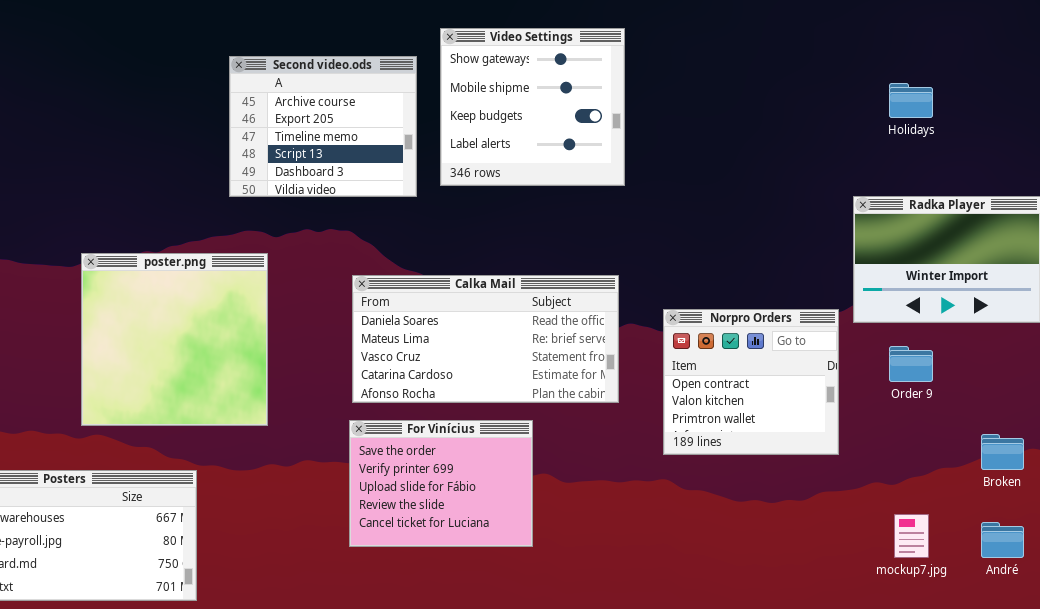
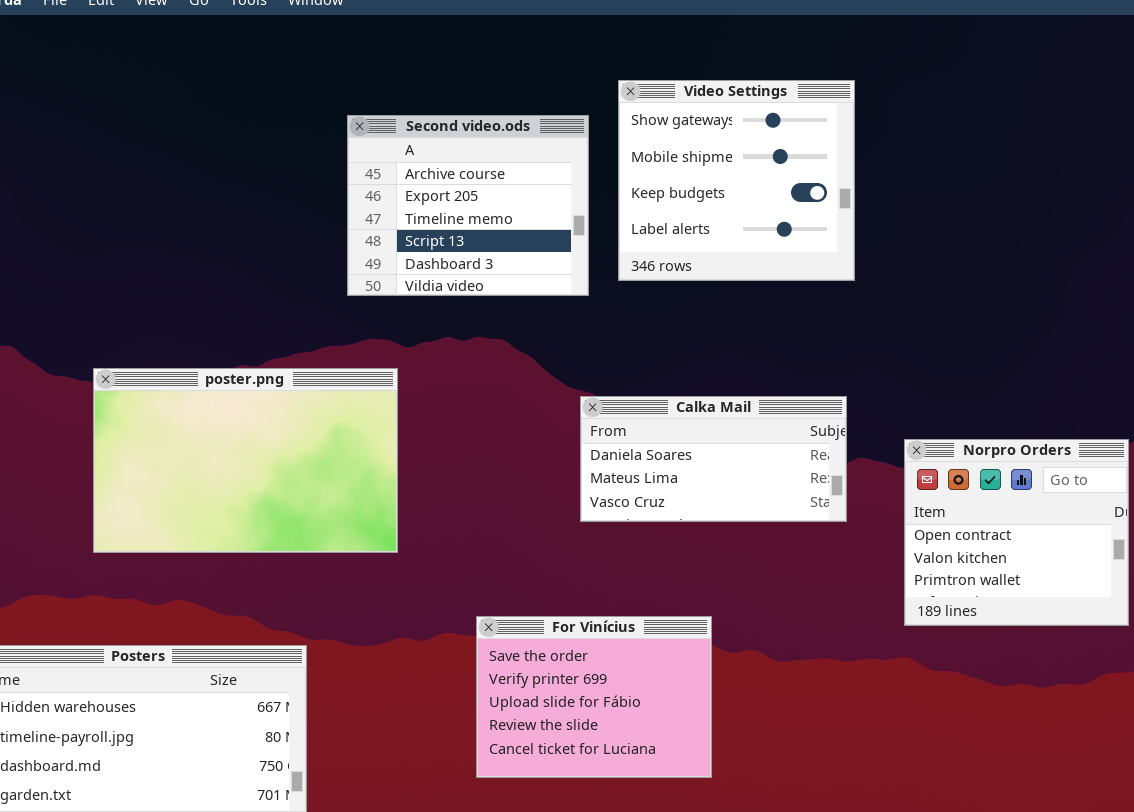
poster.png: [81,253,268,426] -> [93,368,398,553], resized
Calka Mail: [352,275,619,403] -> [580,396,847,522], resized
For Vinícius: [349,420,533,547] -> [476,616,712,778], moved

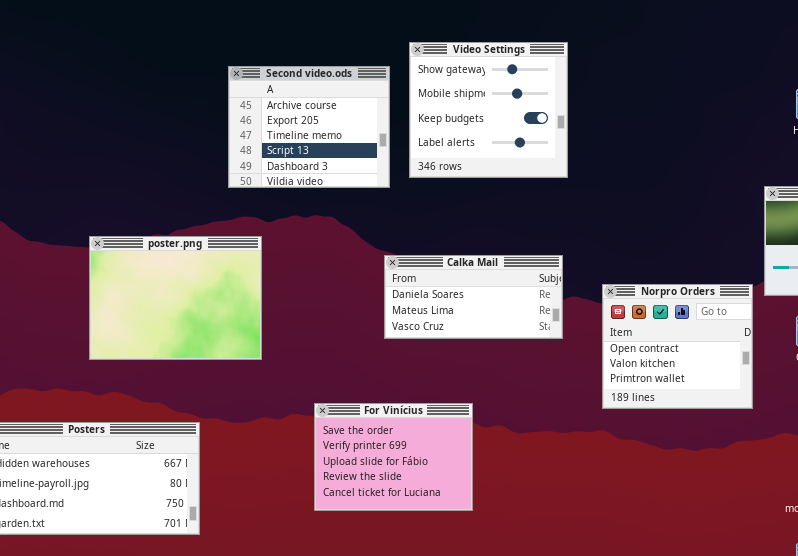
poster.png: [93,368,398,553] -> [89,236,262,360], resized

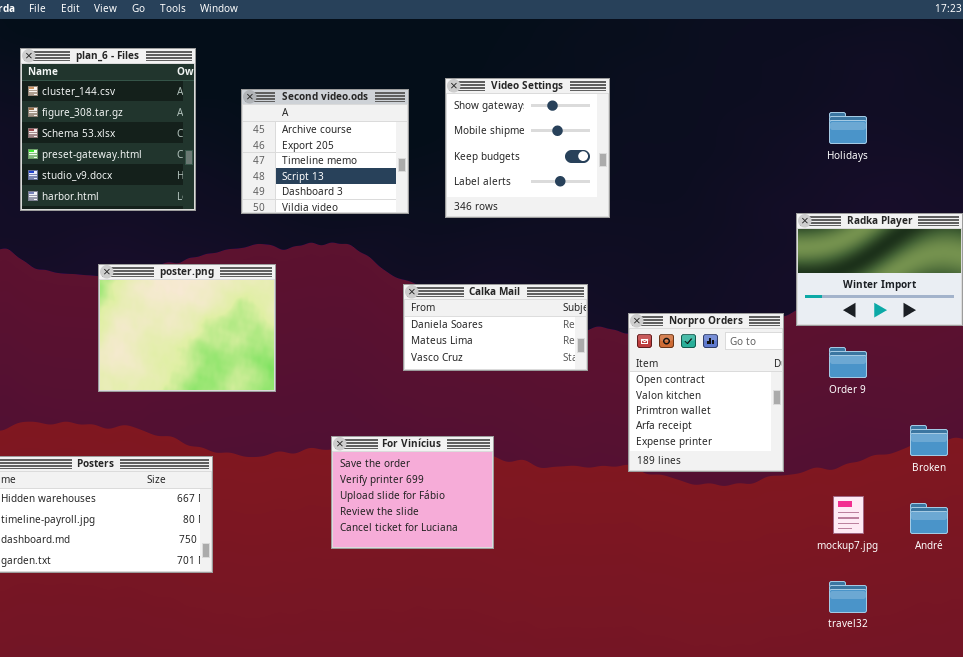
plan_6 - Files: none -> [20,48,196,211], opened
Video Settings: [409,42,568,178] -> [445,78,610,218], moved
Norpro Orders: [602,284,753,409] -> [628,313,784,472], resized

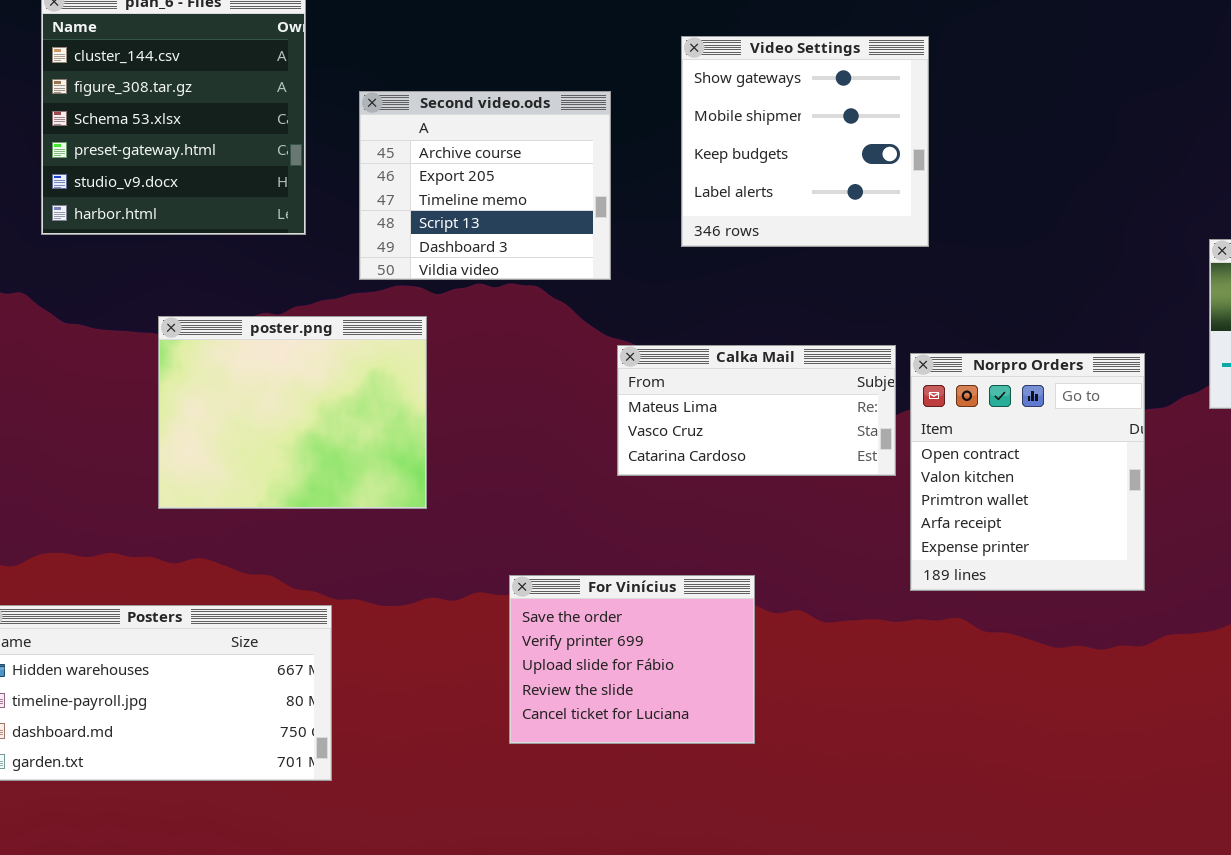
Second video.ods: [241,89,409,214] -> [359,91,611,280], moved
Calka Mail: [403,284,588,371] -> [617,345,896,476], scrolled down 1 row
Norpro Orders: [628,313,784,472] -> [910,353,1145,591], moved

